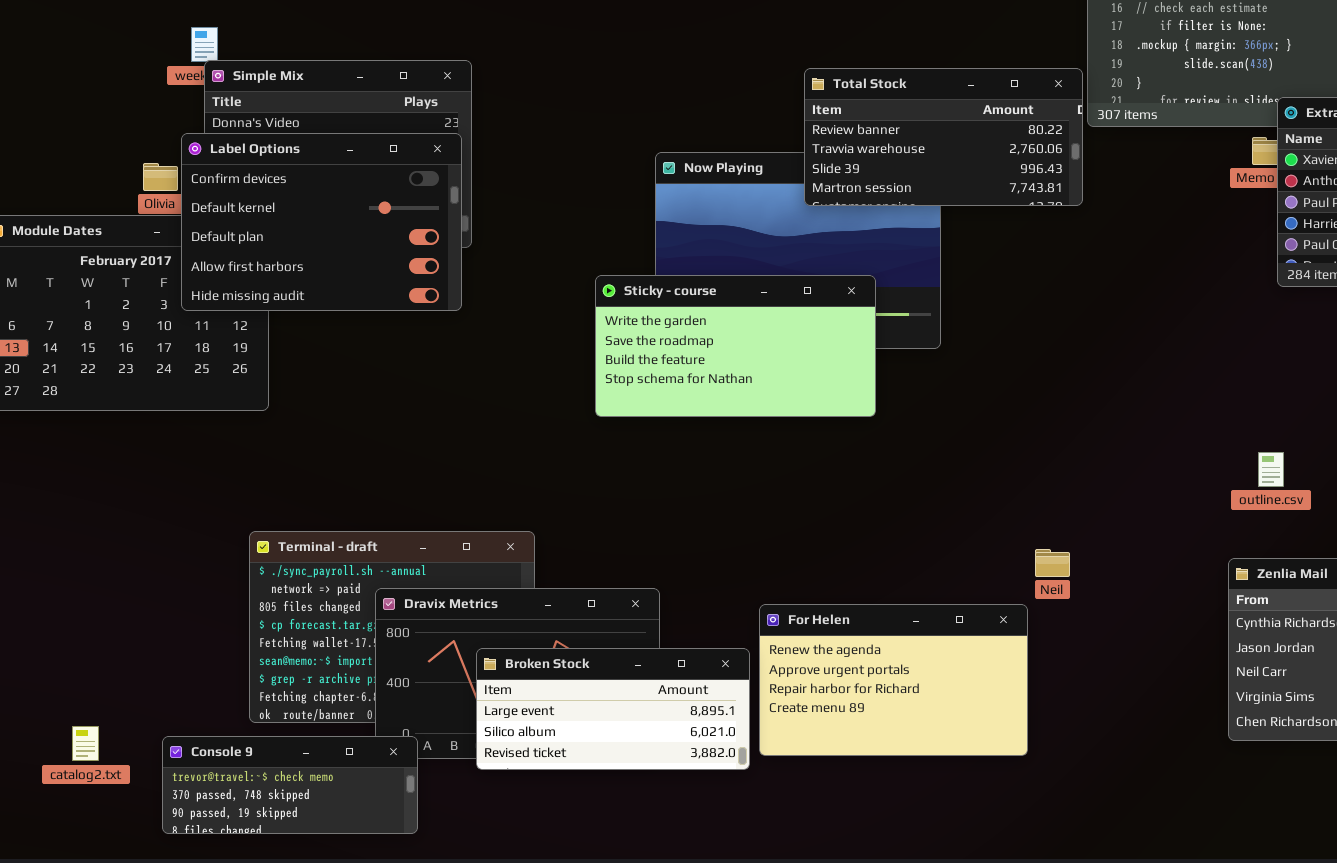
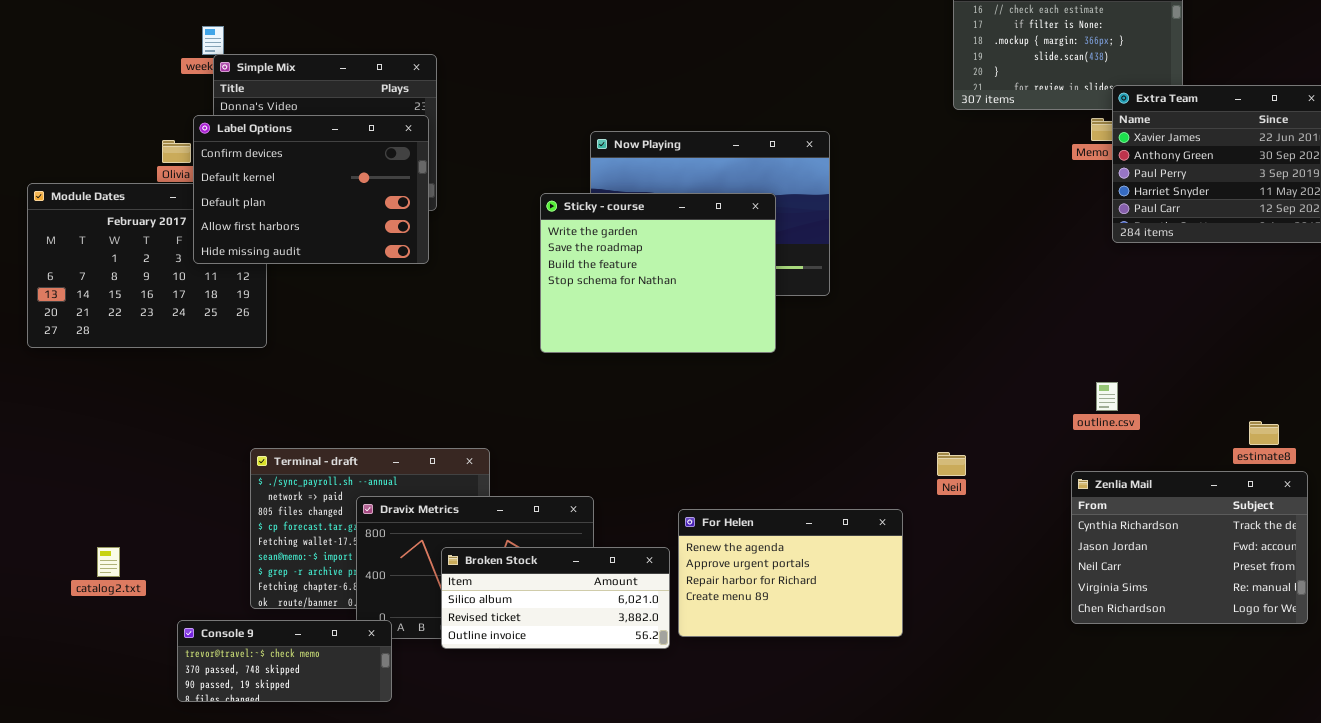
Total Stock: [804,68,1083,206] -> none, closed
Sticky - course: [595,275,876,417] -> [540,193,776,353], resized
Neil: [1035,549,1070,577] -> [937,452,966,476], moved
Broken Stock: [476,648,750,770] -> [441,547,670,649], scrolled down 1 row
catalog2.txt: [72,726,99,761] -> [97,547,120,577], moved

